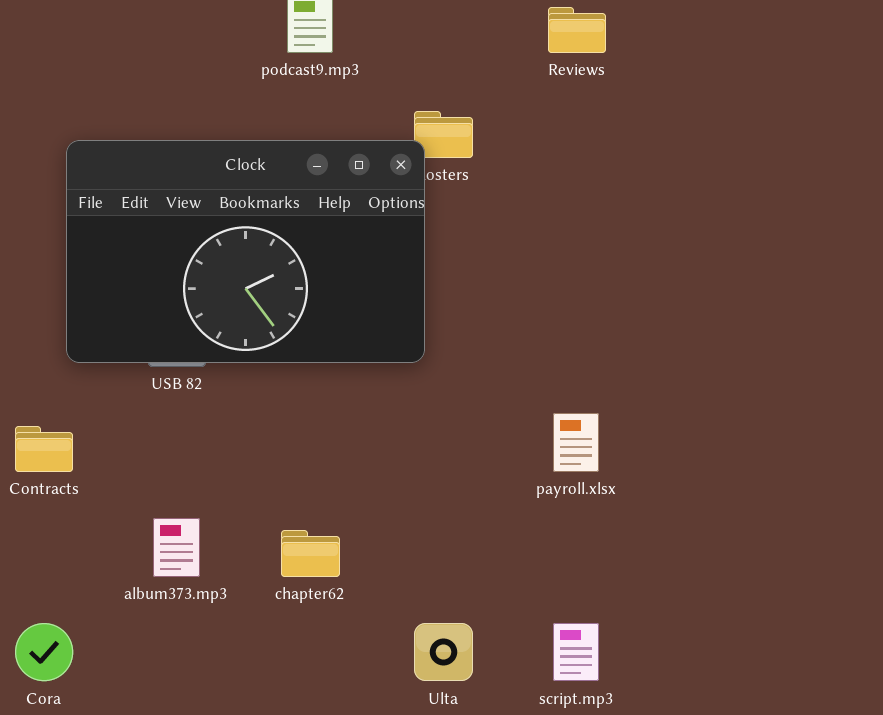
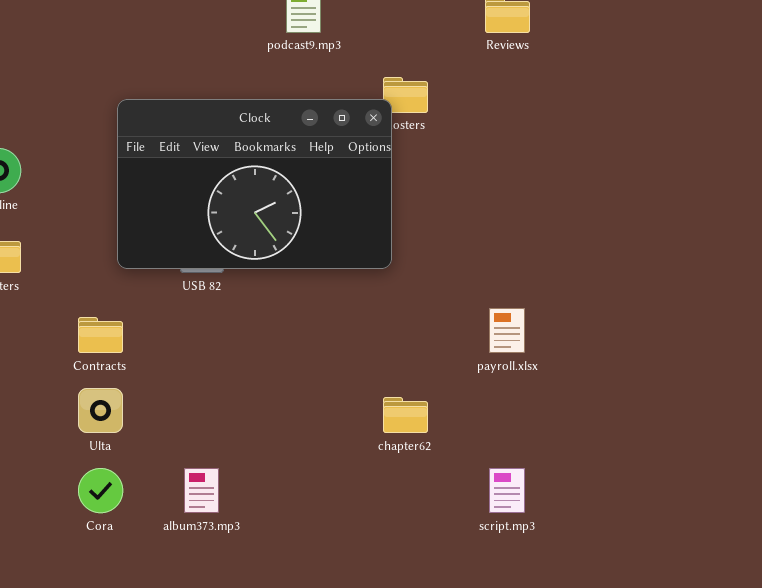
album373.mp3: [153,518,200,577] -> [184,468,219,513], moved
chapter62: [281,530,340,577] -> [383,397,428,433], moved
Ulta: [414,623,473,681] -> [78,388,123,433], moved

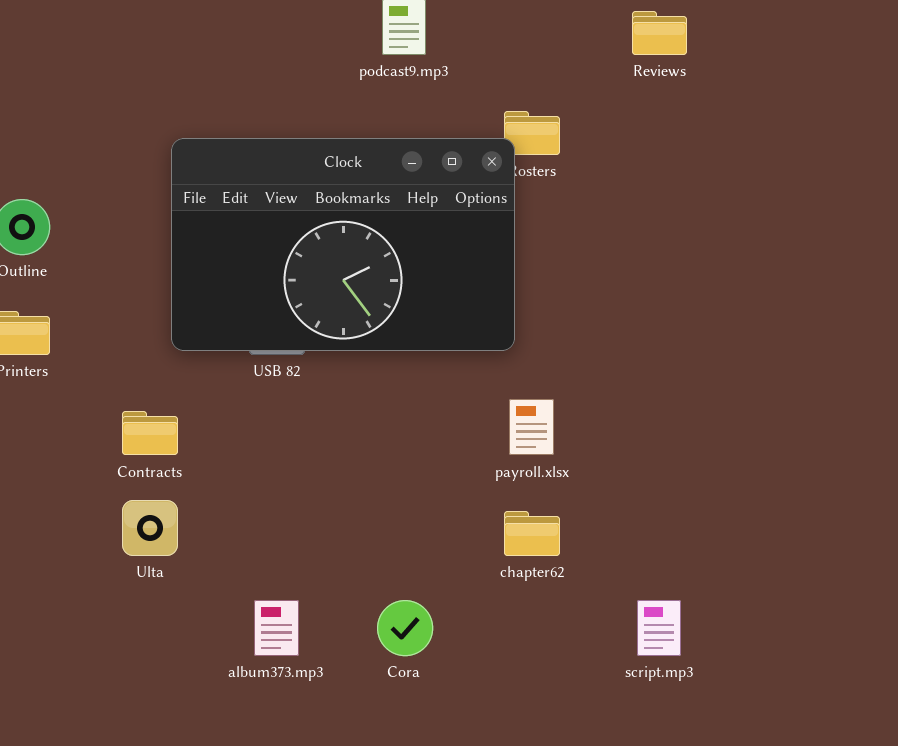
payroll.xlsx: [489,308,525,353] -> [509,399,554,455], moved
Cora: [78,468,123,513] -> [377,600,433,656], moved

